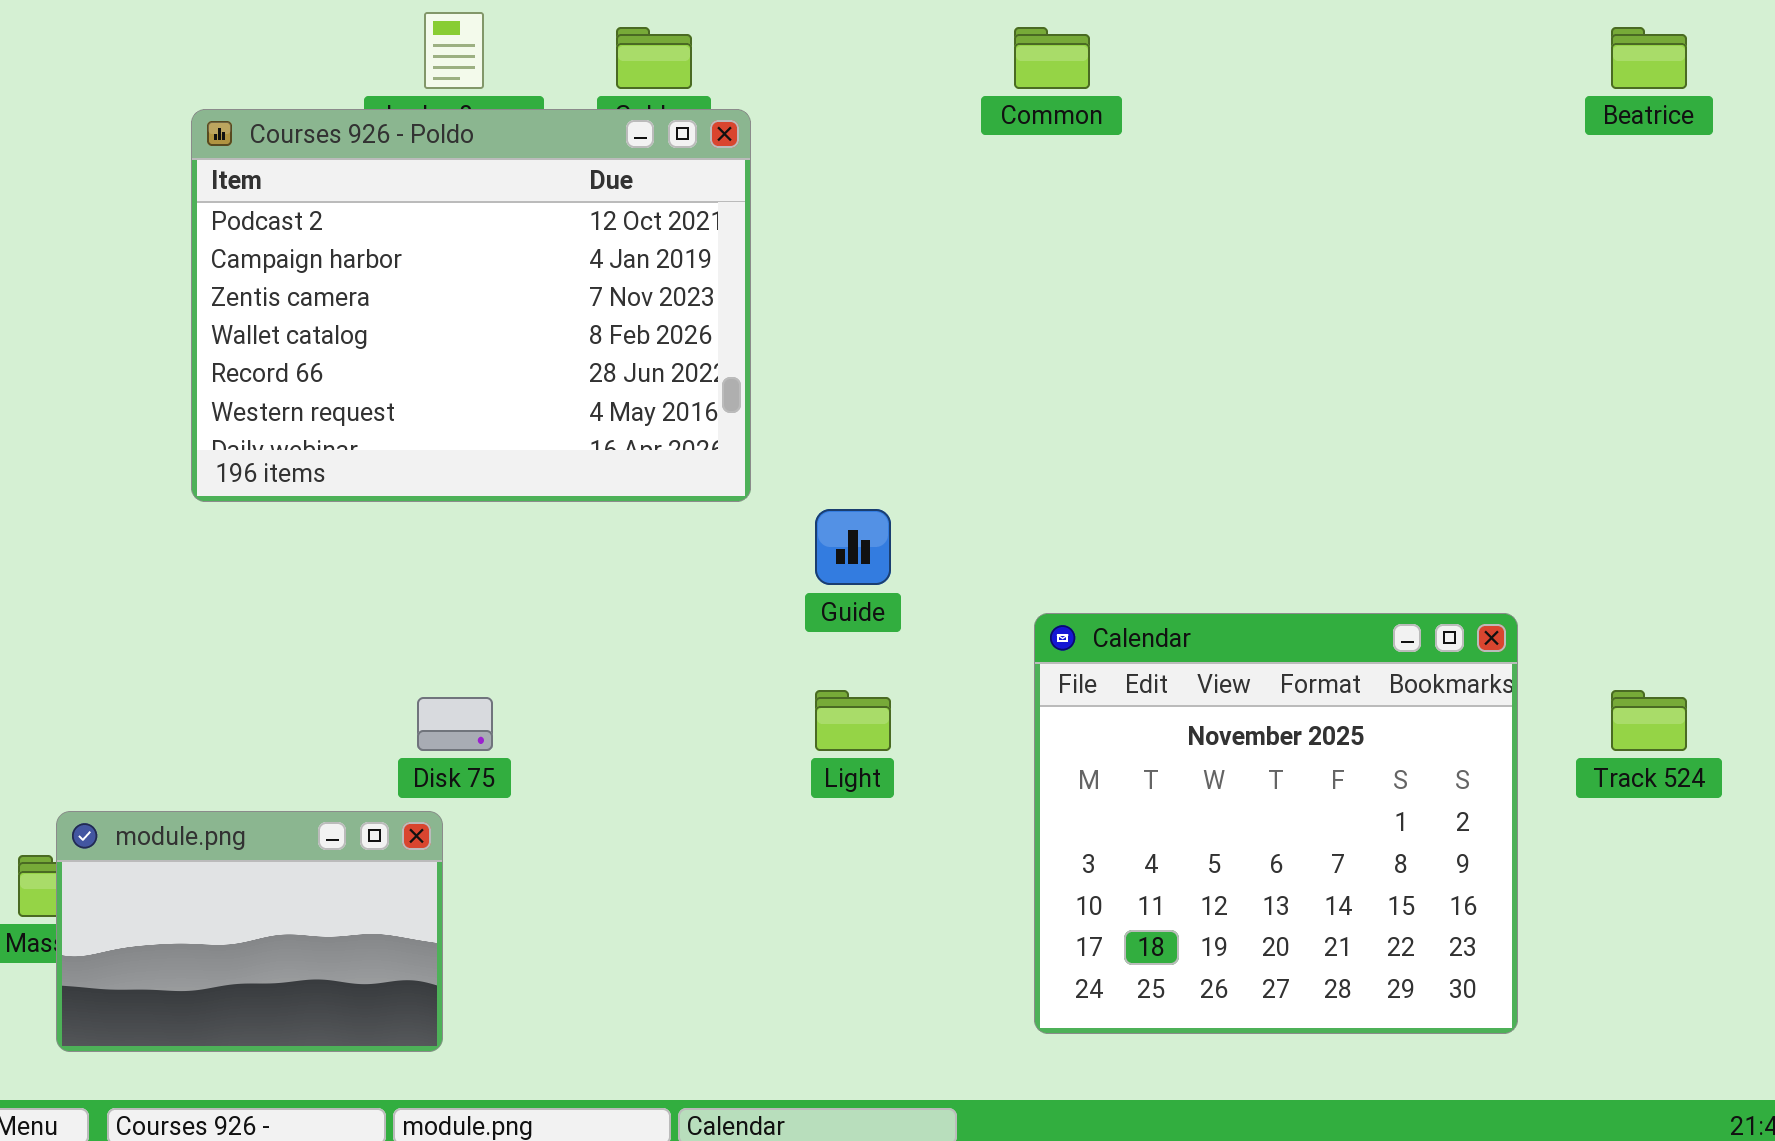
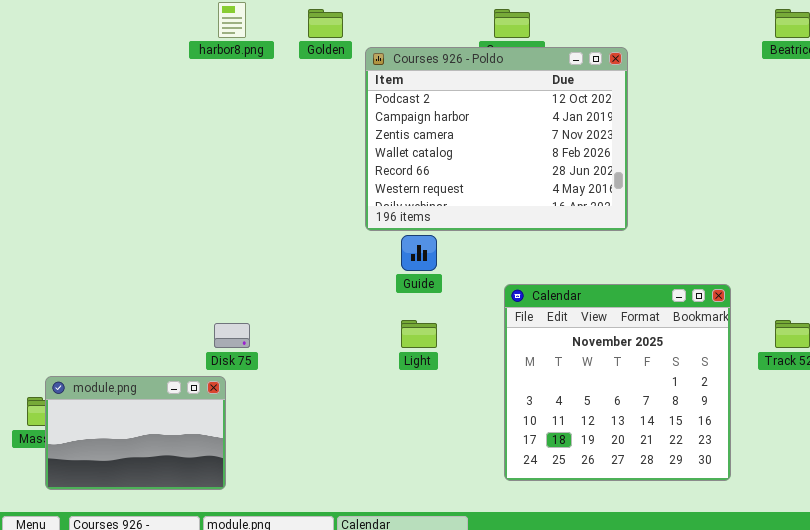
Courses 926 - Poldo: [191,109,751,502] -> [365,47,628,231], moved

